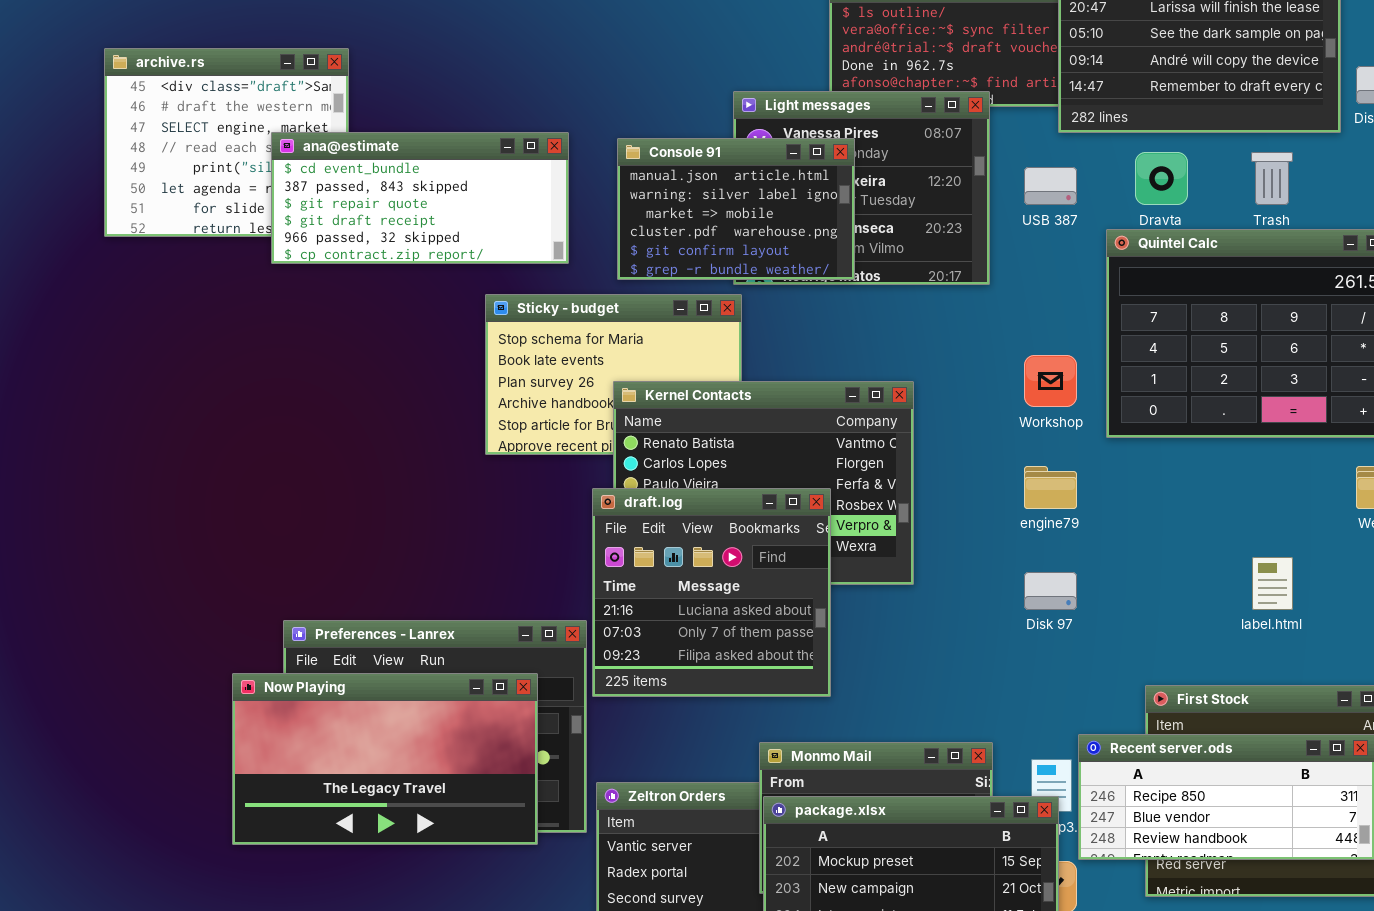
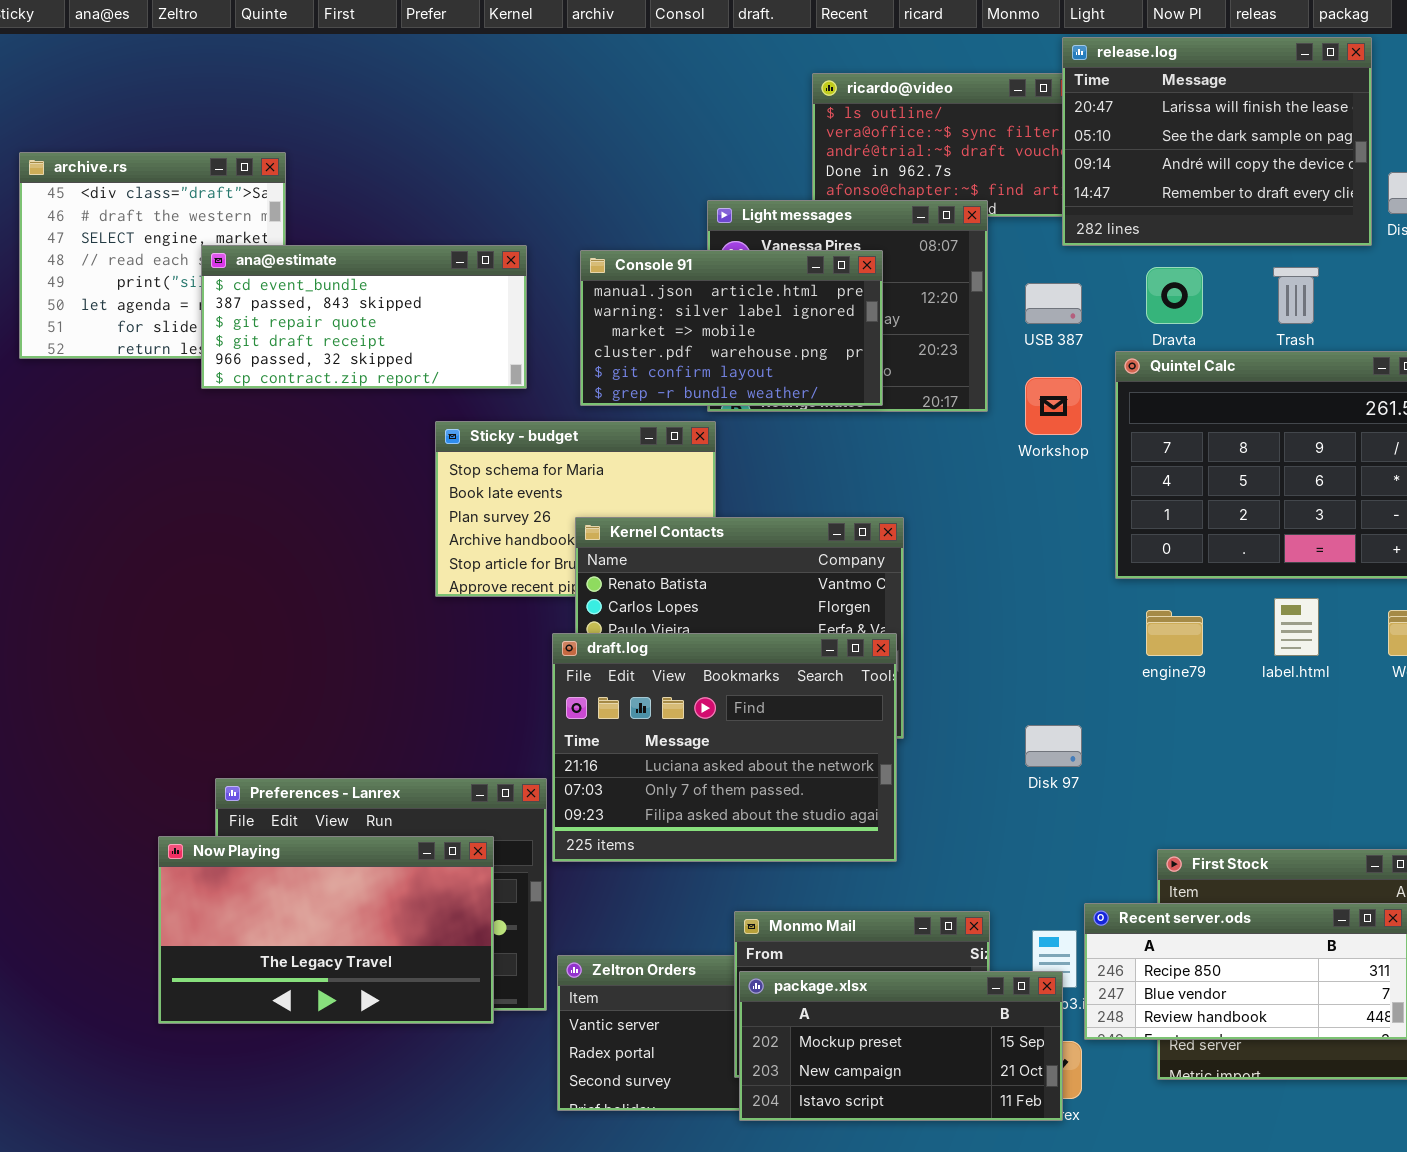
Console 91: [617,138,855,280] -> [580,250,883,406], resized
Workshop: [1024,355,1077,407] -> [1025,377,1082,435], moved
engine79: [1024,466,1077,509] -> [1146,610,1203,656], moved
draft.log: [592,488,831,697] -> [552,633,897,862], resized
label.html: [1252,557,1293,610] -> [1274,598,1319,656], moved

